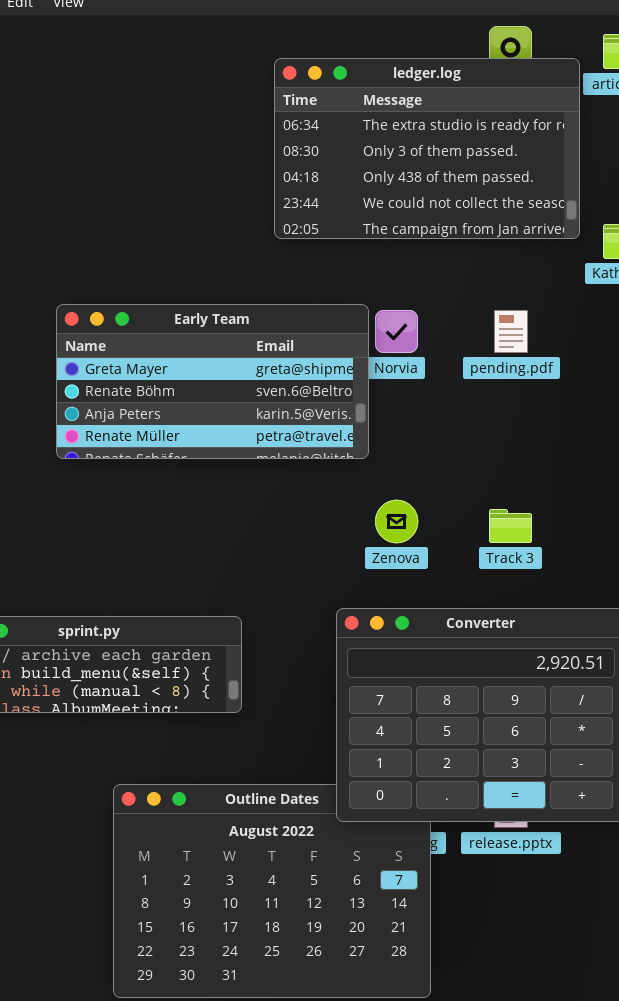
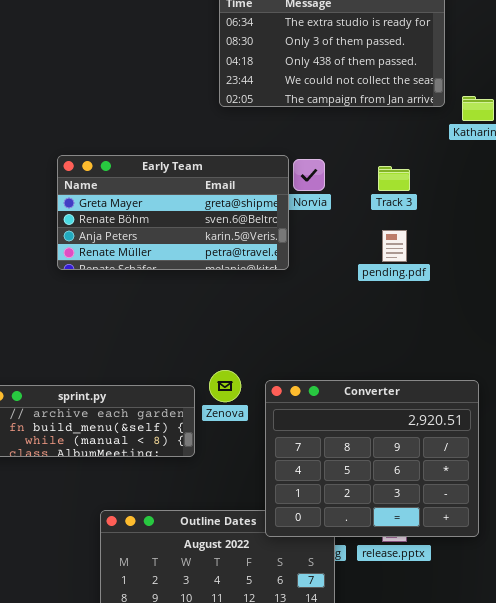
pending.pdf: [494,310,528,353] -> [382,230,407,262], moved
Zenova: [375,500,418,543] -> [209,370,241,402], moved
Track 3: [489,509,532,543] -> [378,166,410,191], moved

